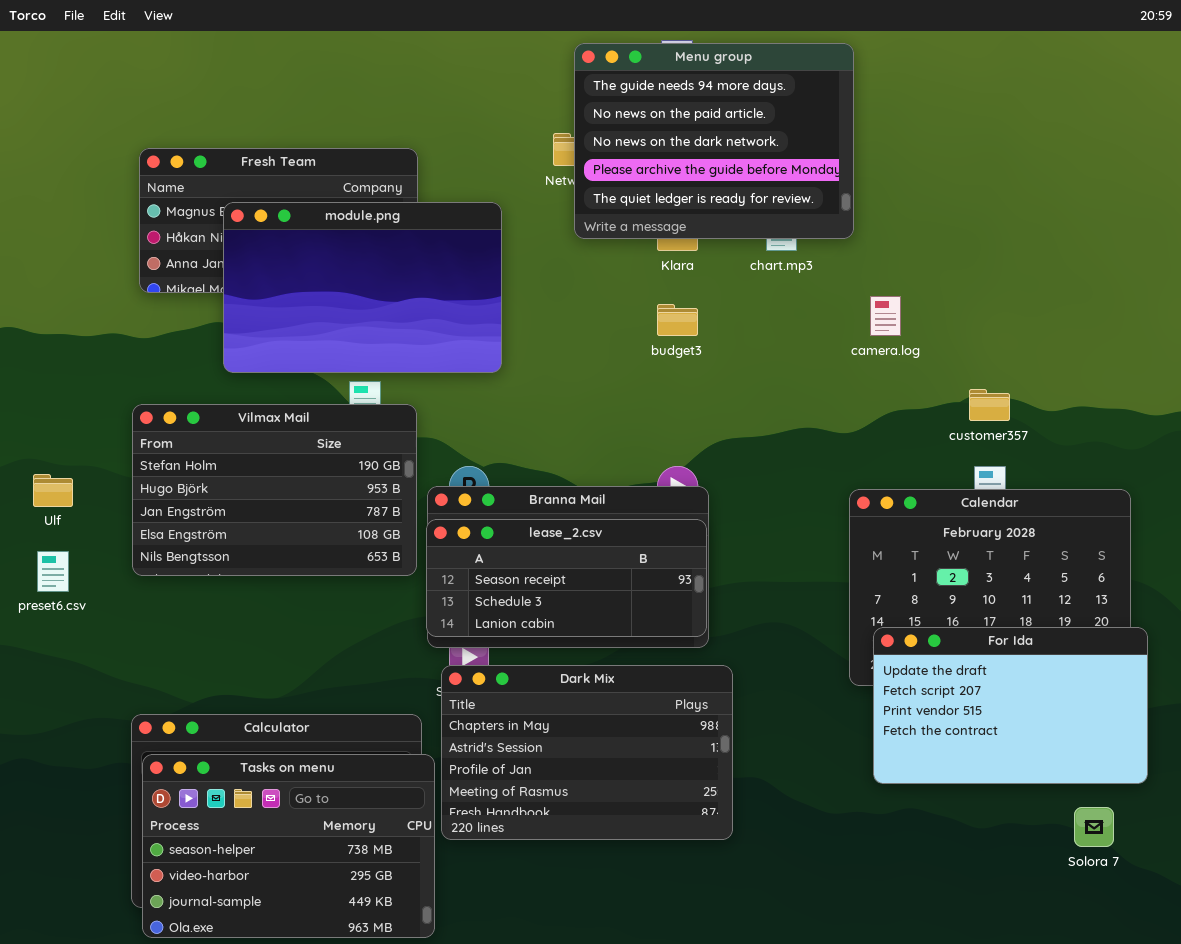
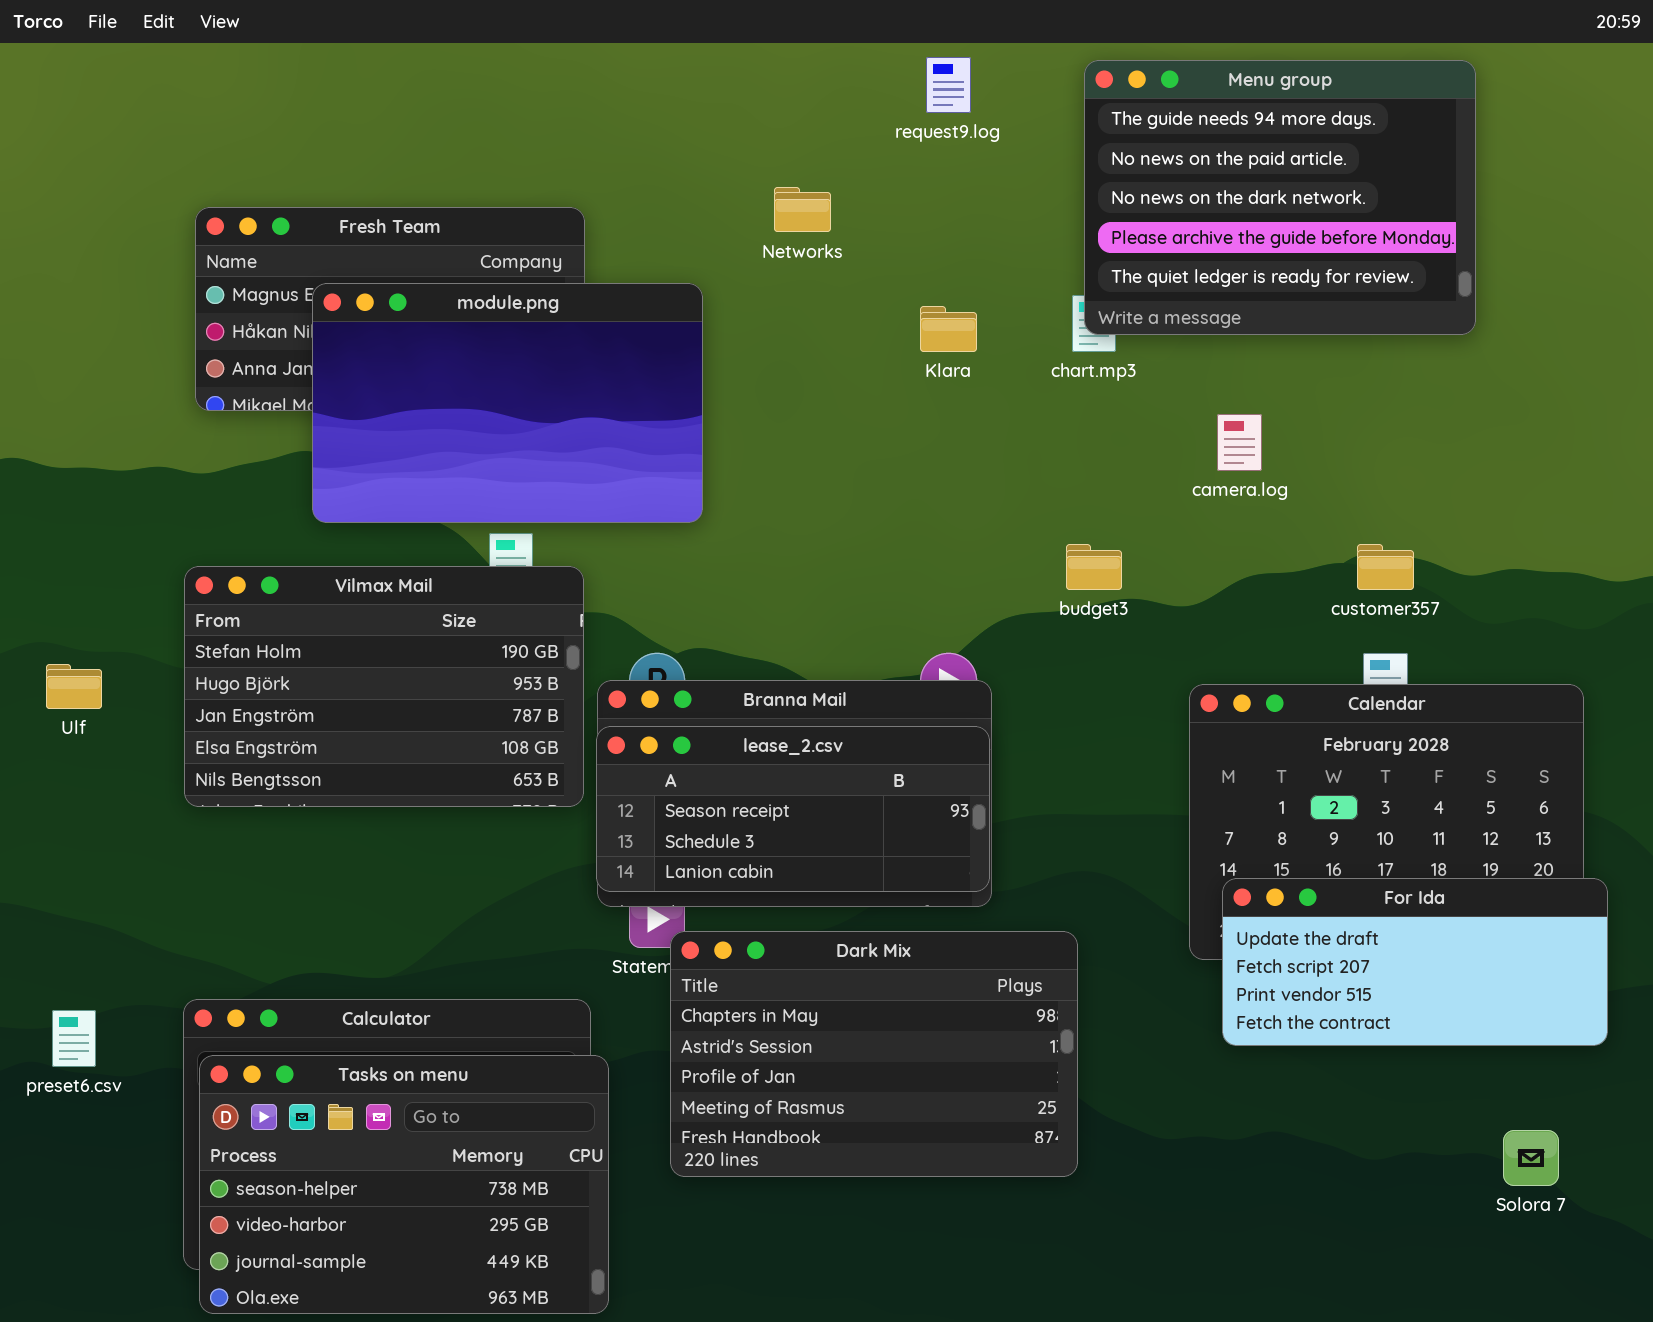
Menu group: [574,43,854,239] -> [1084,60,1476,335], moved
budget3: [657,304,698,336] -> [1066,544,1122,590], moved
preset6.csv: [37,551,69,592] -> [52,1010,96,1067], moved
For Ida: [873,627,1148,784] -> [1222,878,1608,1046], resized
Dark Mix: [441,665,733,840] -> [670,931,1078,1177], moved

